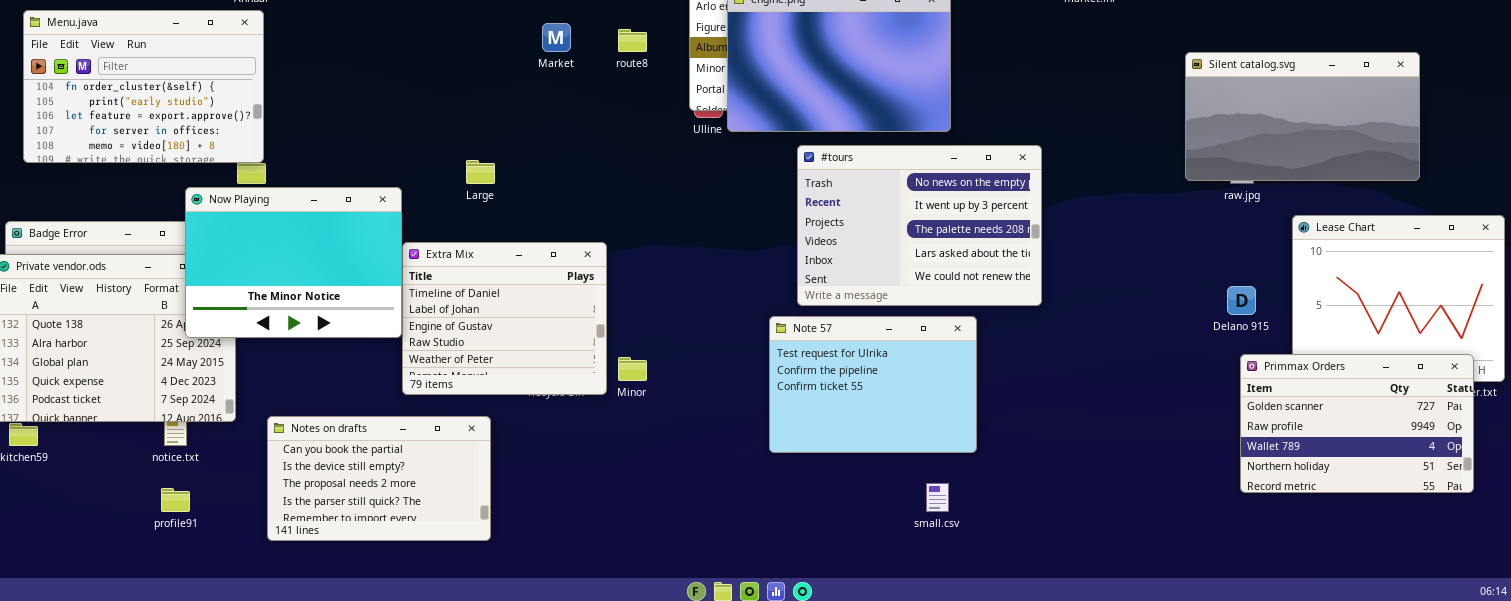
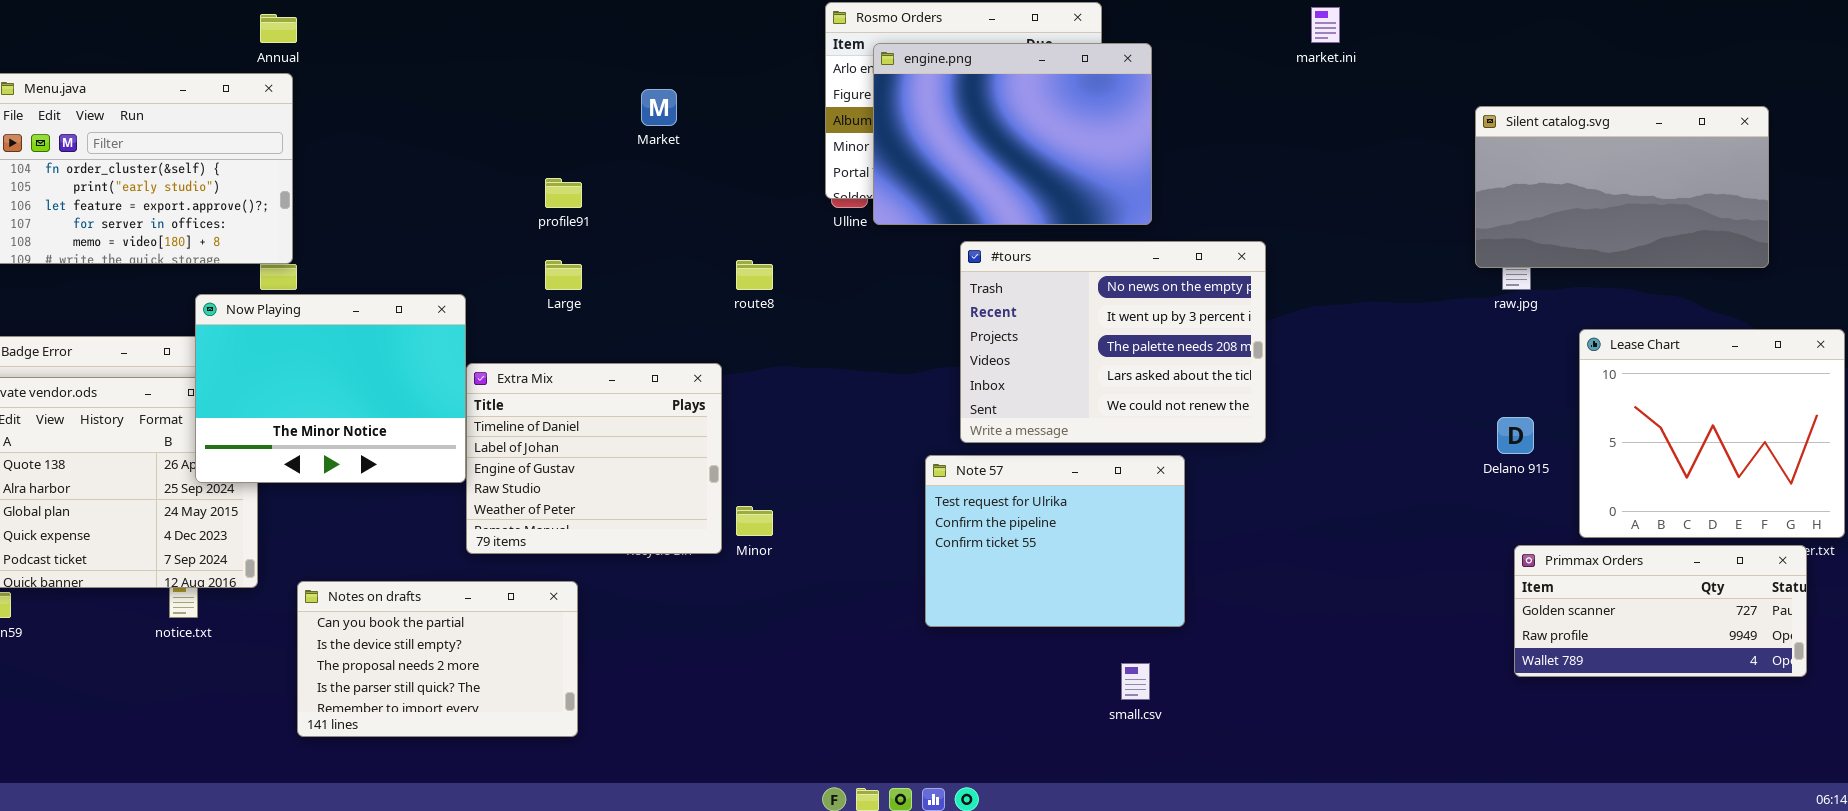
route8: [618,29,647,52] -> [736,260,773,290], moved
Silent catalog.svg: [1185,52,1420,181] -> [1475,106,1769,268], moved
Primmax Orders: [1240,354,1474,493] -> [1514,545,1807,677], resized
profile91: [161,488,190,512] -> [545,178,582,208], moved

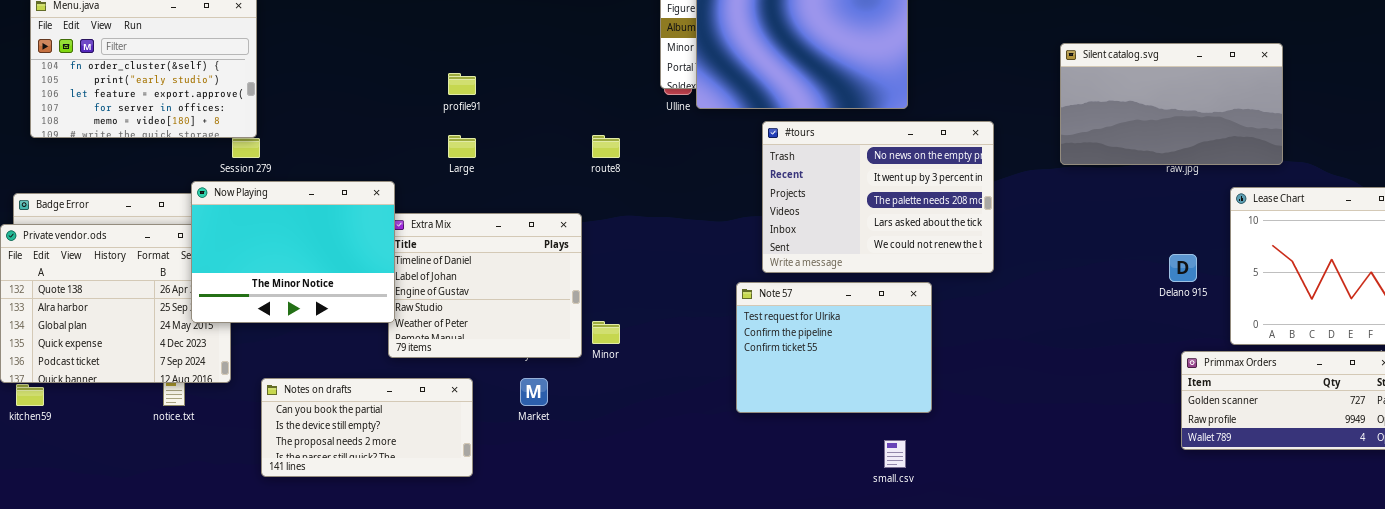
Market: [641,89,677,126] -> [520,378,548,406], moved
Silent catalog.svg: [1475,106,1769,268] -> [1060,43,1283,165], moved
Now Playing: [195,294,466,483] -> [191,181,395,323], moved
Notes on drafts: [297,581,578,737] -> [261,378,473,477], resized

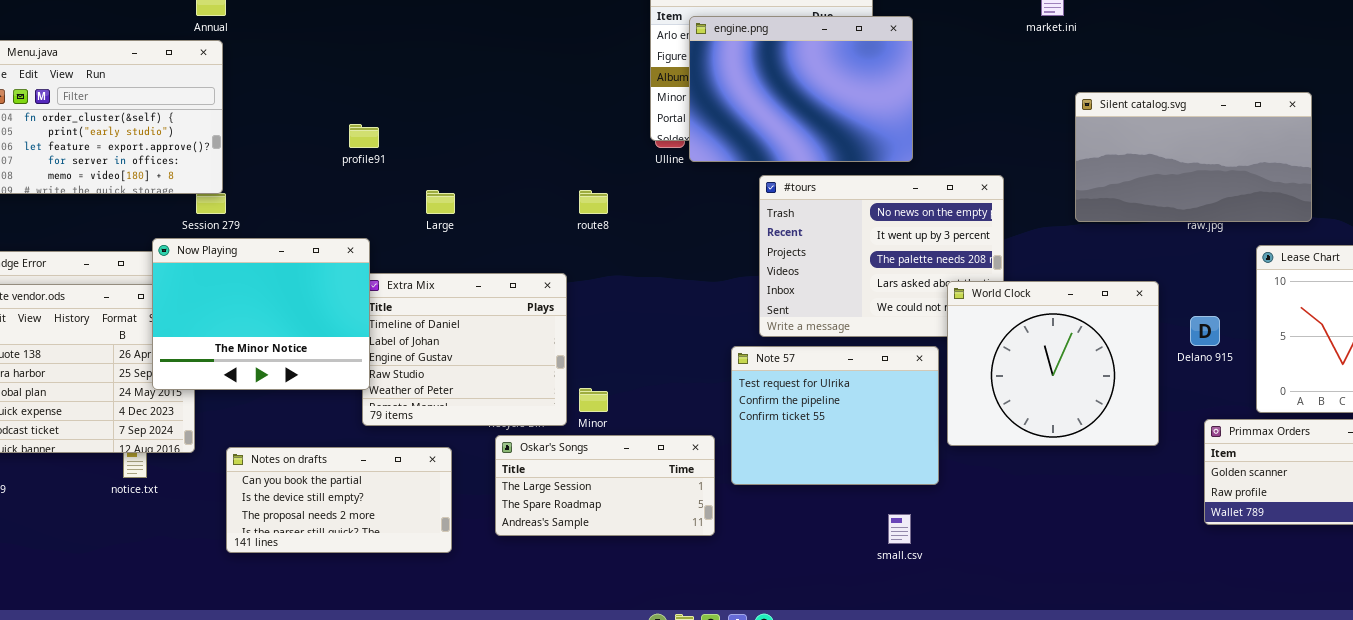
profile91: [448,73,476,95] -> [349,124,379,148], moved
World Clock: none -> [947,281,1159,446], opened
Oskar's Songs: none -> [495,435,715,536], opened

